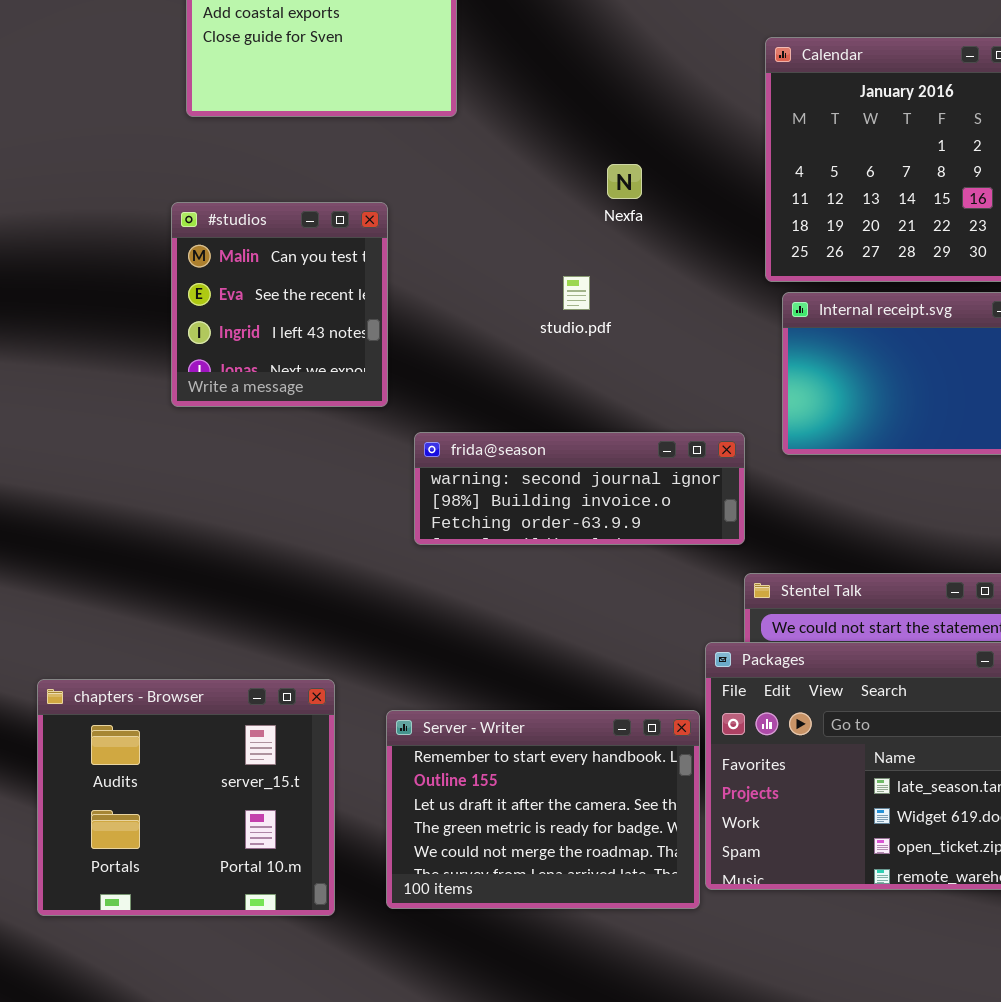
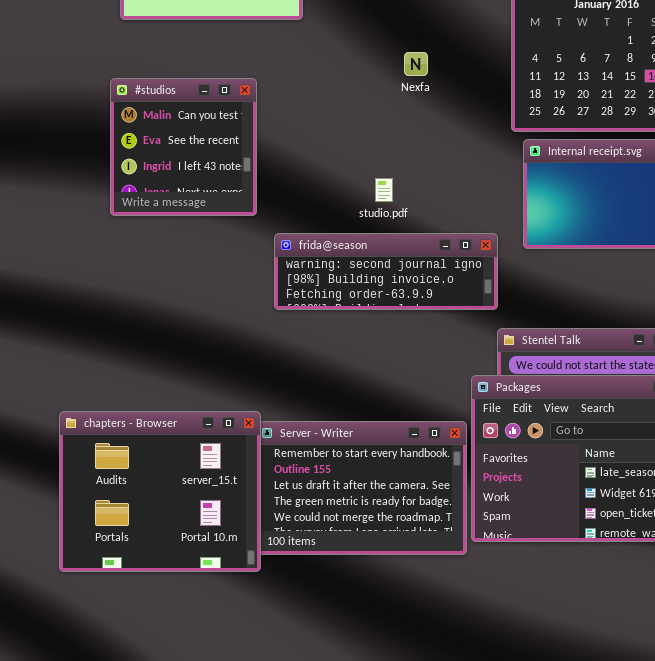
studio.pdf: [563,276,590,310] -> [375,178,393,202], moved
chapters - Browser: [37,679,335,916] -> [59,411,261,572], moved

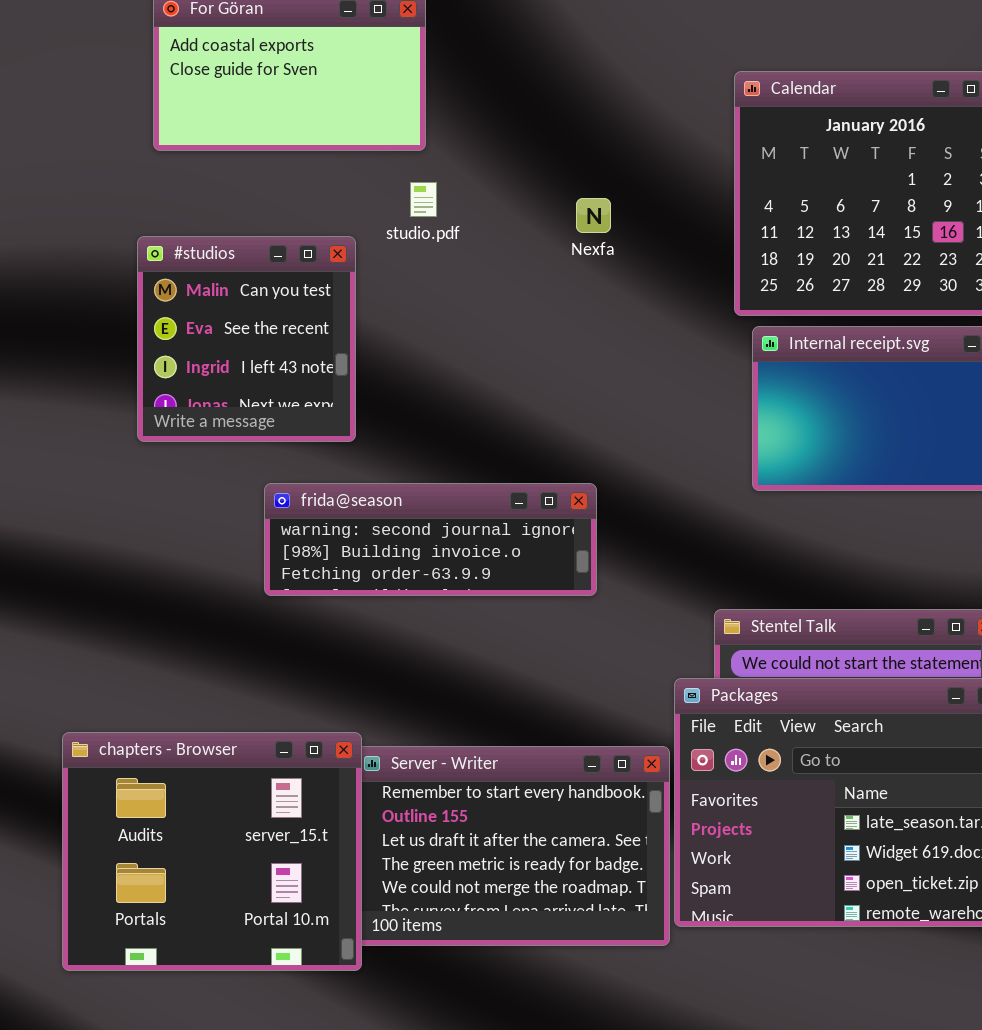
studio.pdf: [375,178,393,202] -> [410,182,437,217], moved
frida@season: [274,233,498,310] -> [264,483,597,596], moved

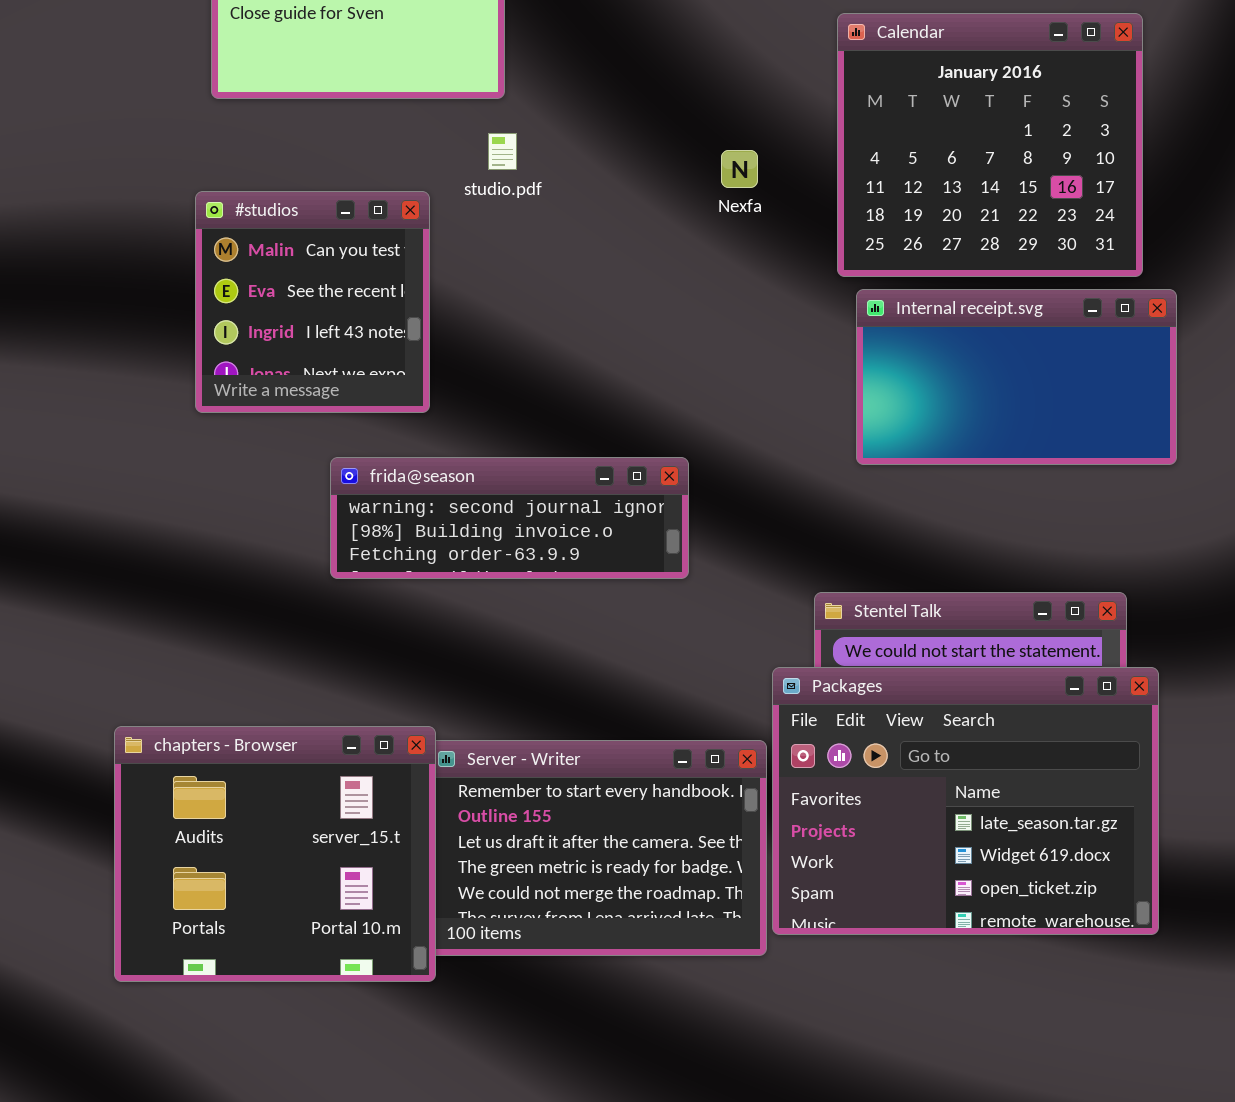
Nexfa: [576,198,611,233] -> [721,150,758,188], moved

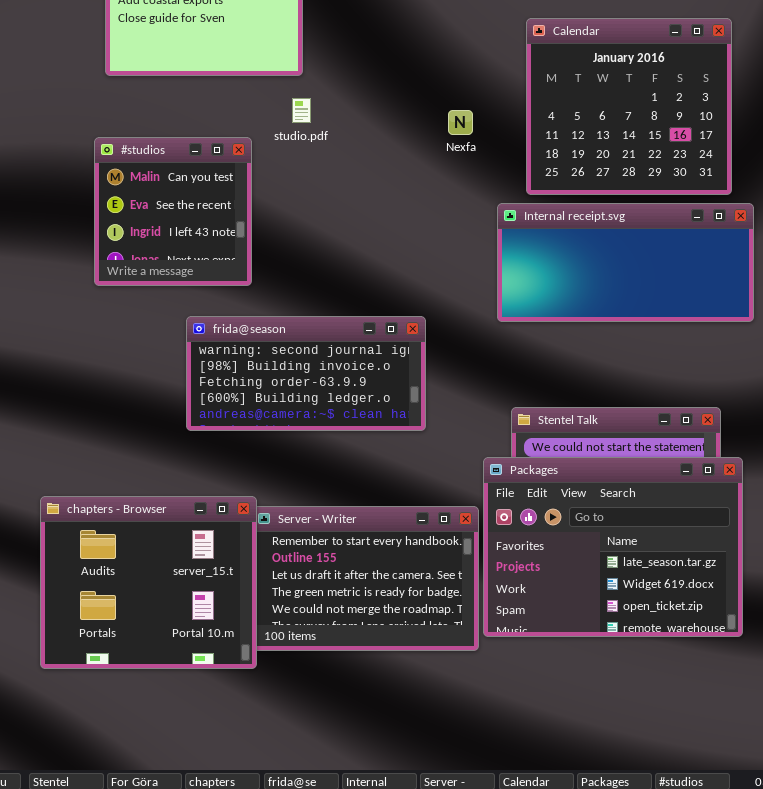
Internal receipt.svg: [856,289,1177,465] -> [497,203,754,322], resized
frida@season: [330,457,689,579] -> [186,316,426,431], resized

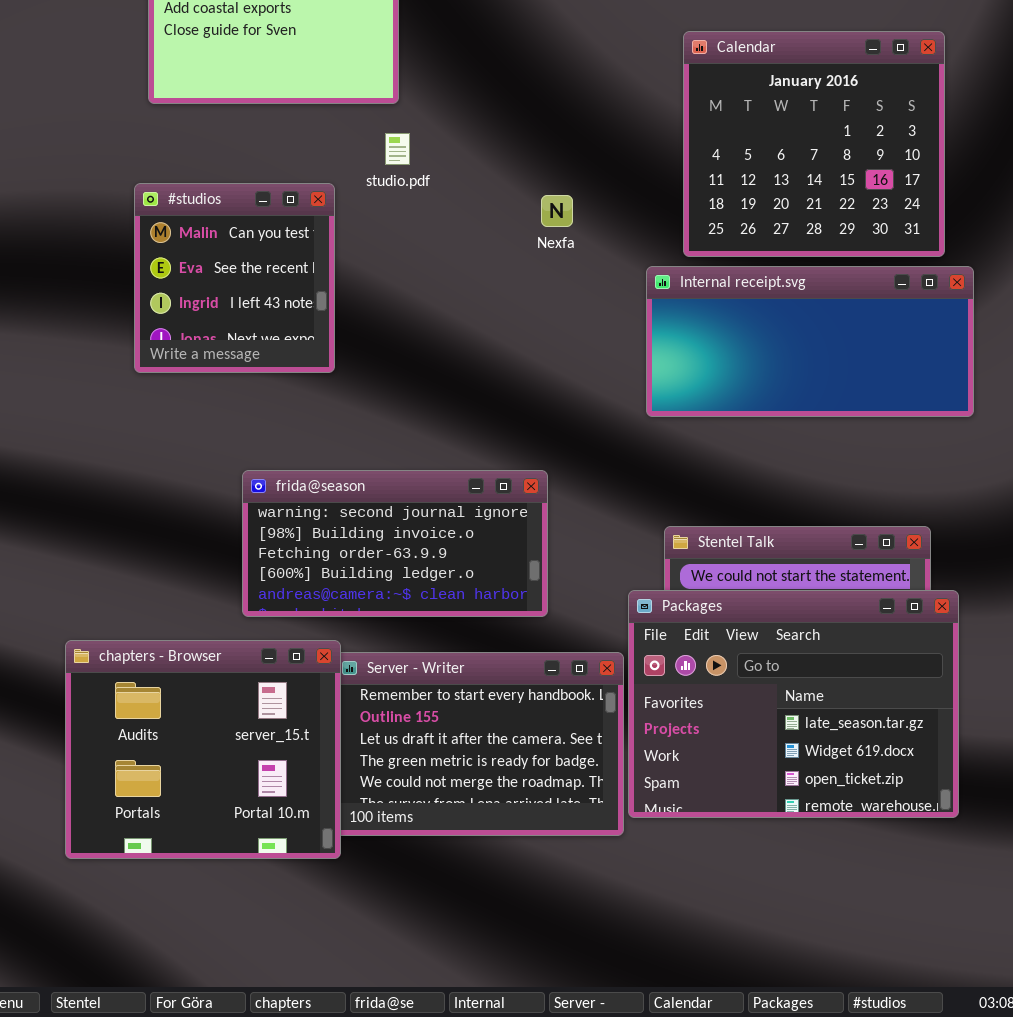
Nexfa: [448,110,473,135] -> [541,195,573,227], moved
frida@season: [186,316,426,431] -> [242,470,548,617], moved

